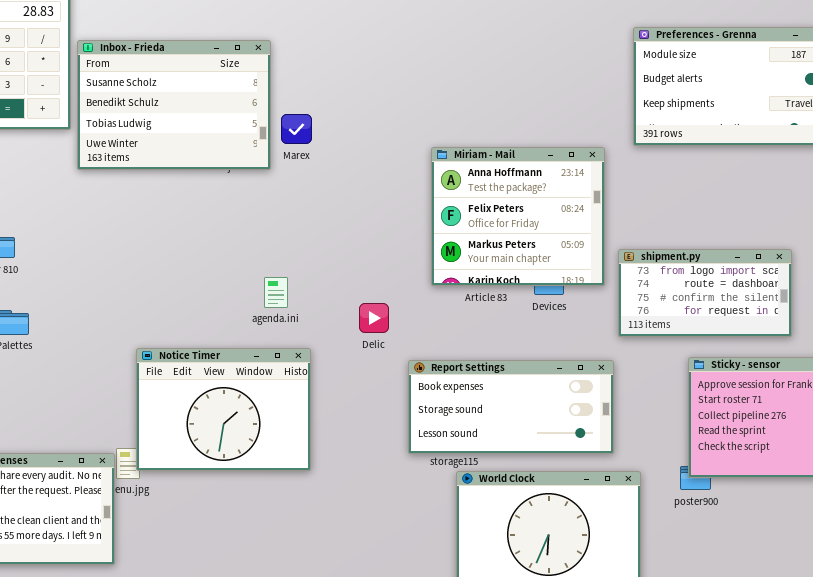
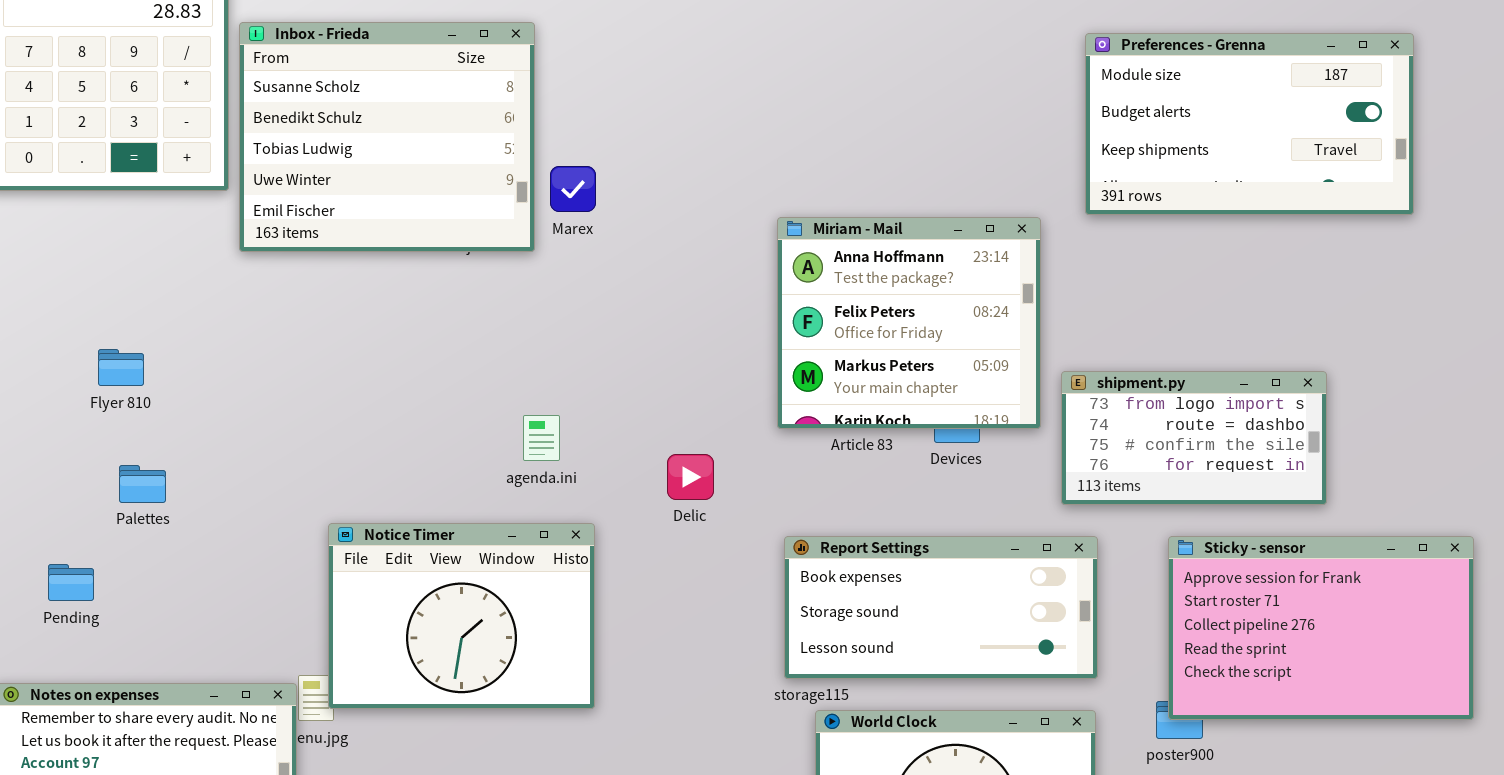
Inbox - Frieda: [77,40,271,170] -> [239,22,535,252], resized
Report Settings: [408,360,614,454] -> [784,536,1098,679], moved

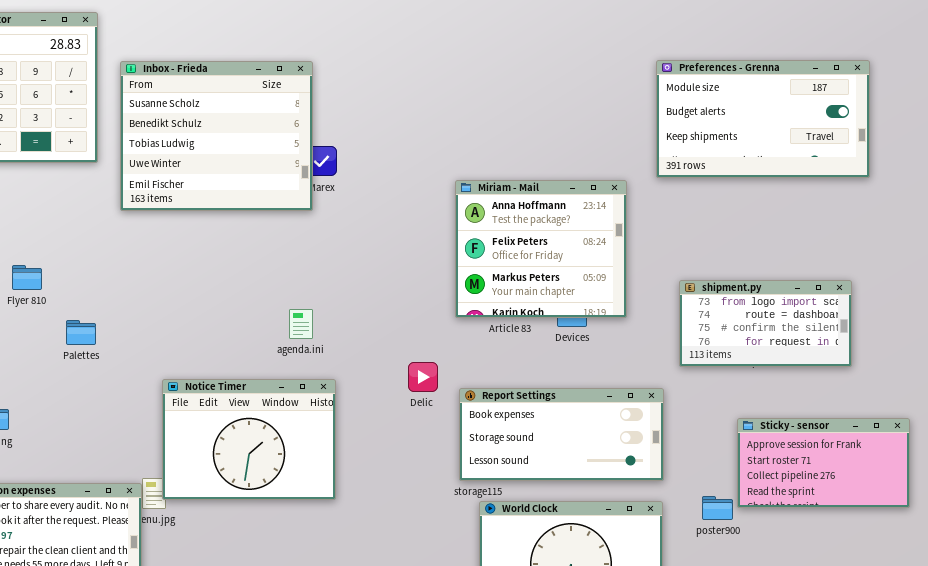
Inbox - Frieda: [239,22,535,252] -> [120,61,313,211], moved
shipment.py: [1061,371,1327,505] -> [679,280,852,367], moved
Delic: [667,454,714,500] -> [408,362,438,392], moved
Palettes: [119,465,166,503] -> [66,320,96,345], moved
Sticky - sensor: [1168,536,1474,720] -> [737,418,910,508], resized

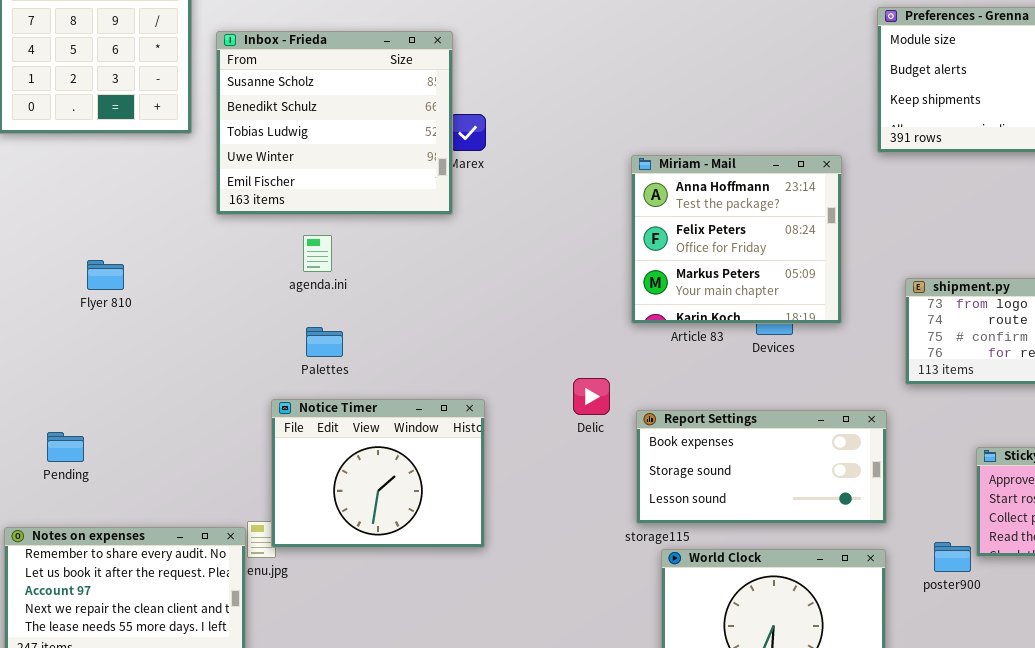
Inbox - Frieda: [120,61,313,211] -> [216,31,453,215], moved
agenda.ini: [289,309,313,339] -> [303,235,332,272], moved
Palettes: [66,320,96,345] -> [306,327,343,357], moved

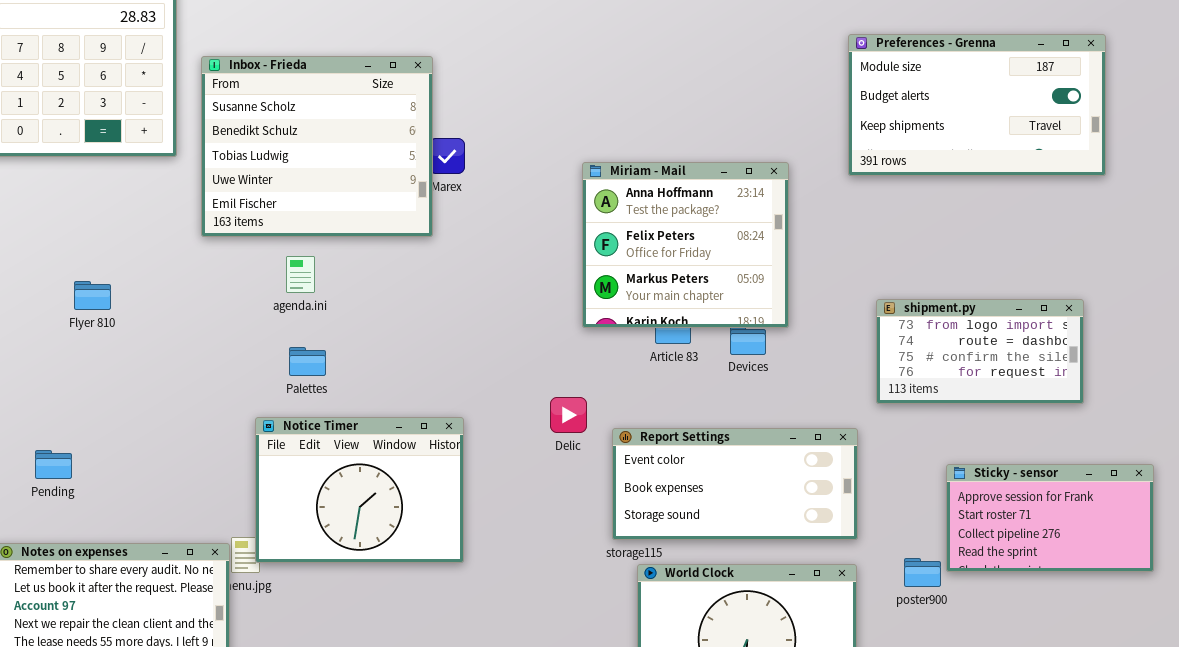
Miriam - Mail: [631,155,842,324] -> [582,162,789,328], moved
Report Settings: [636,410,887,524] -> [612,428,858,540], scrolled up 1 row

